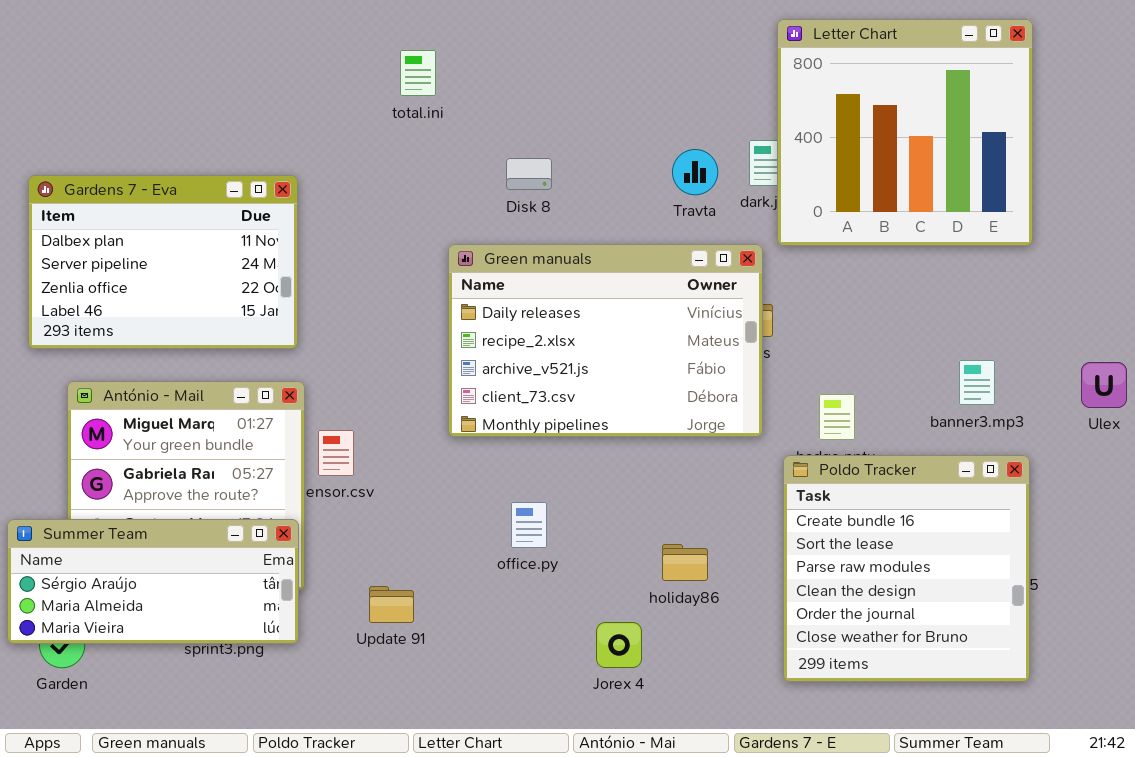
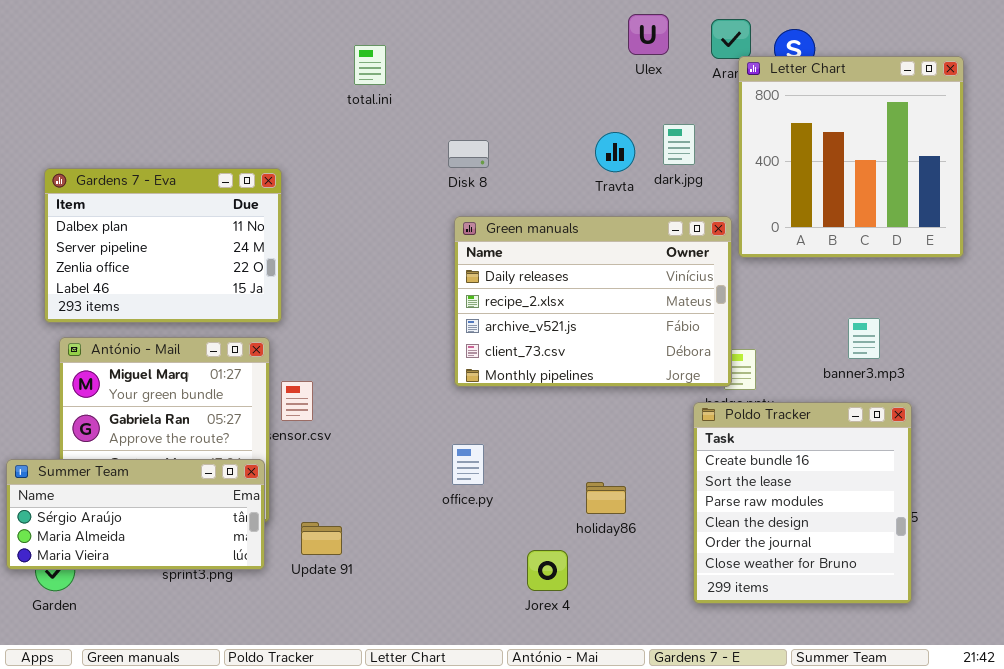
Letter Chart: [777,19,1033,246] -> [738,56,964,258], moved
Gardens 7 - Eva: [28,175,298,349] -> [44,168,282,323], moved
Green manuals: [448,244,763,437] -> [454,216,732,387], moved
Ulex: [1081,362,1127,408] -> [628,14,669,55], moved
Update 91: [369,586,414,623] -> [301,522,342,555], moved

